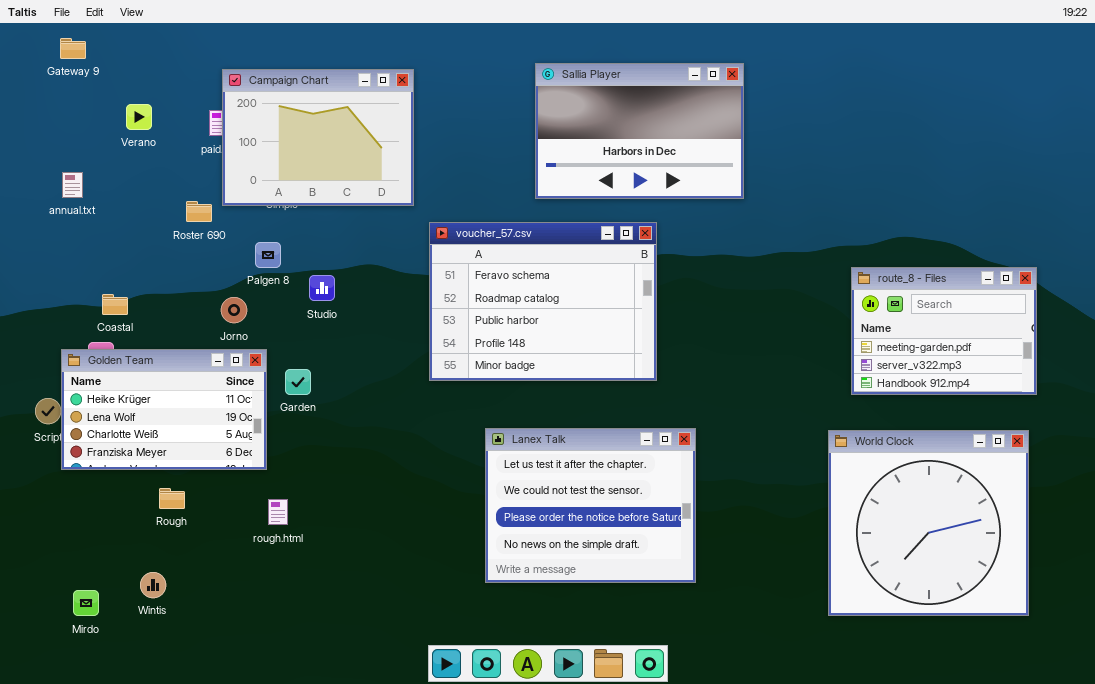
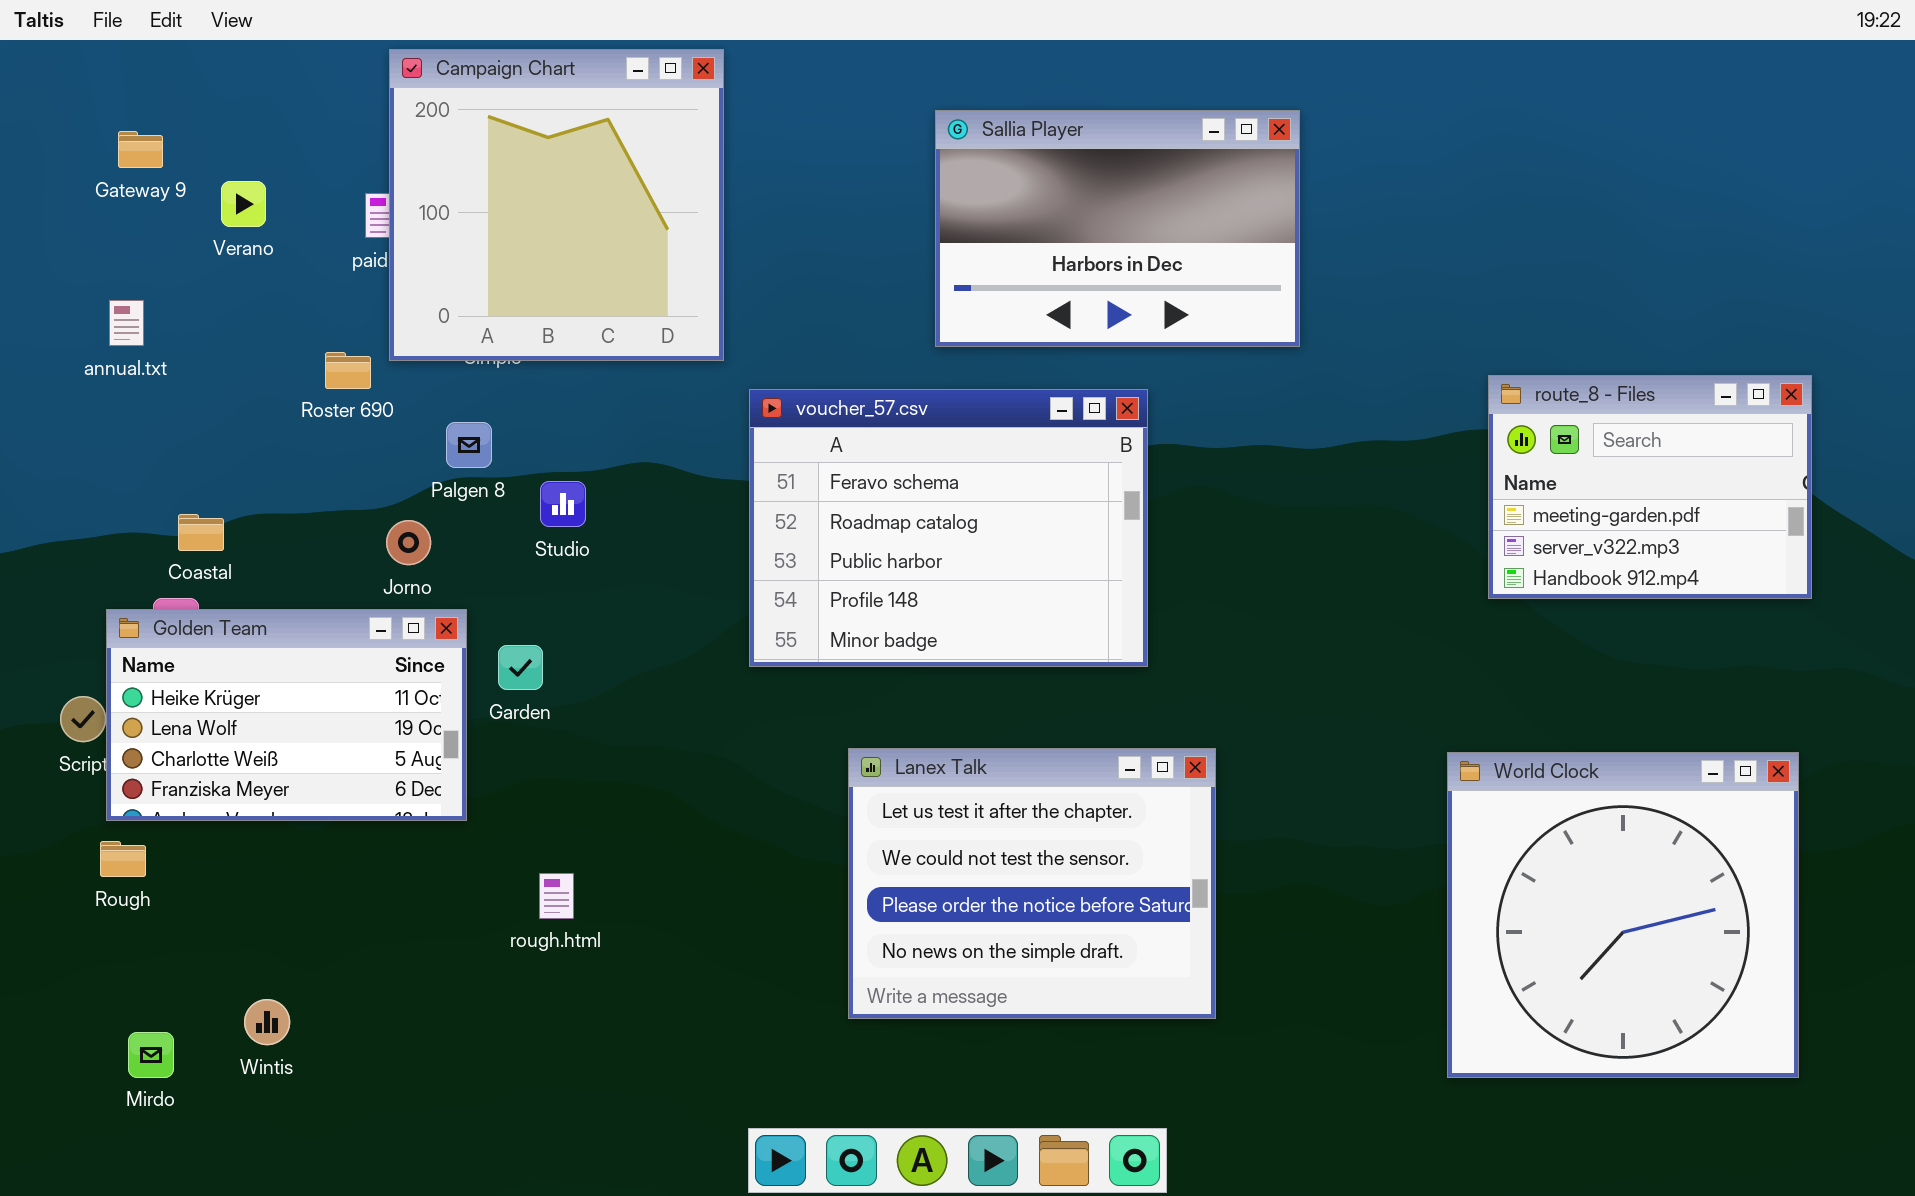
Gateway 9: [60,38,86,59] -> [118,131,163,168], moved
Campaign Chart: [222,69,414,206] -> [389,49,724,361], resized
route_8 - Files: [851,267,1037,395] -> [1488,375,1812,599], moved
Rough: [159,488,185,509] -> [100,841,146,877], moved
rough.html: [268,499,288,525] -> [539,873,574,919], moved

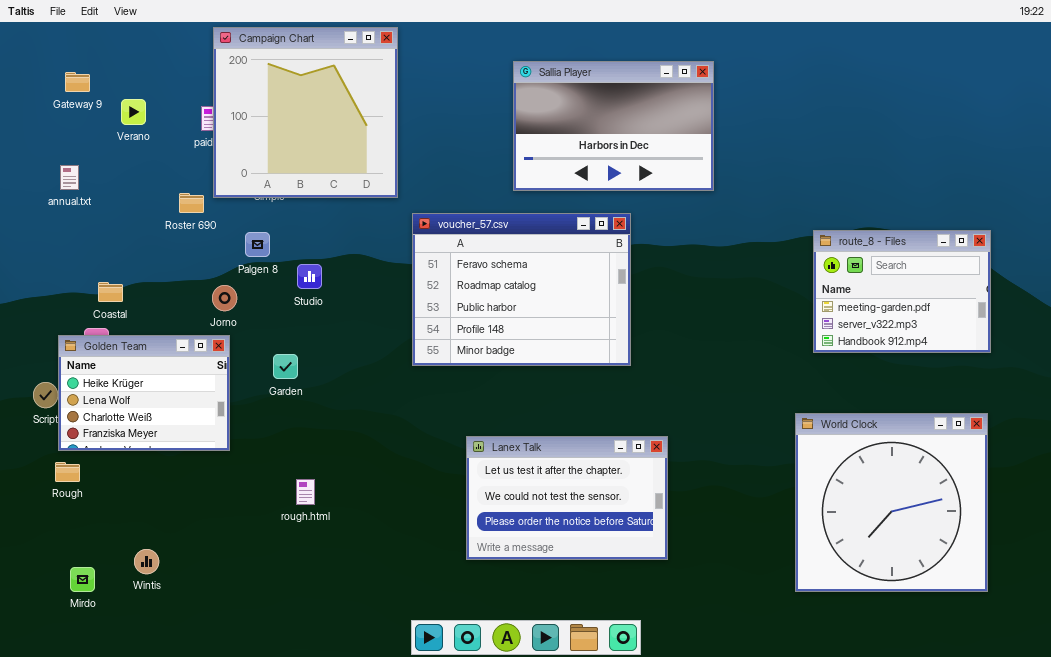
route_8 - Files: [1488,375,1812,599] -> [813,230,991,353], moved
Golden Team: [106,609,467,821] -> [58,335,230,451], resized
Lanex Talk: [848,748,1216,1019] -> [466,436,668,560], resized

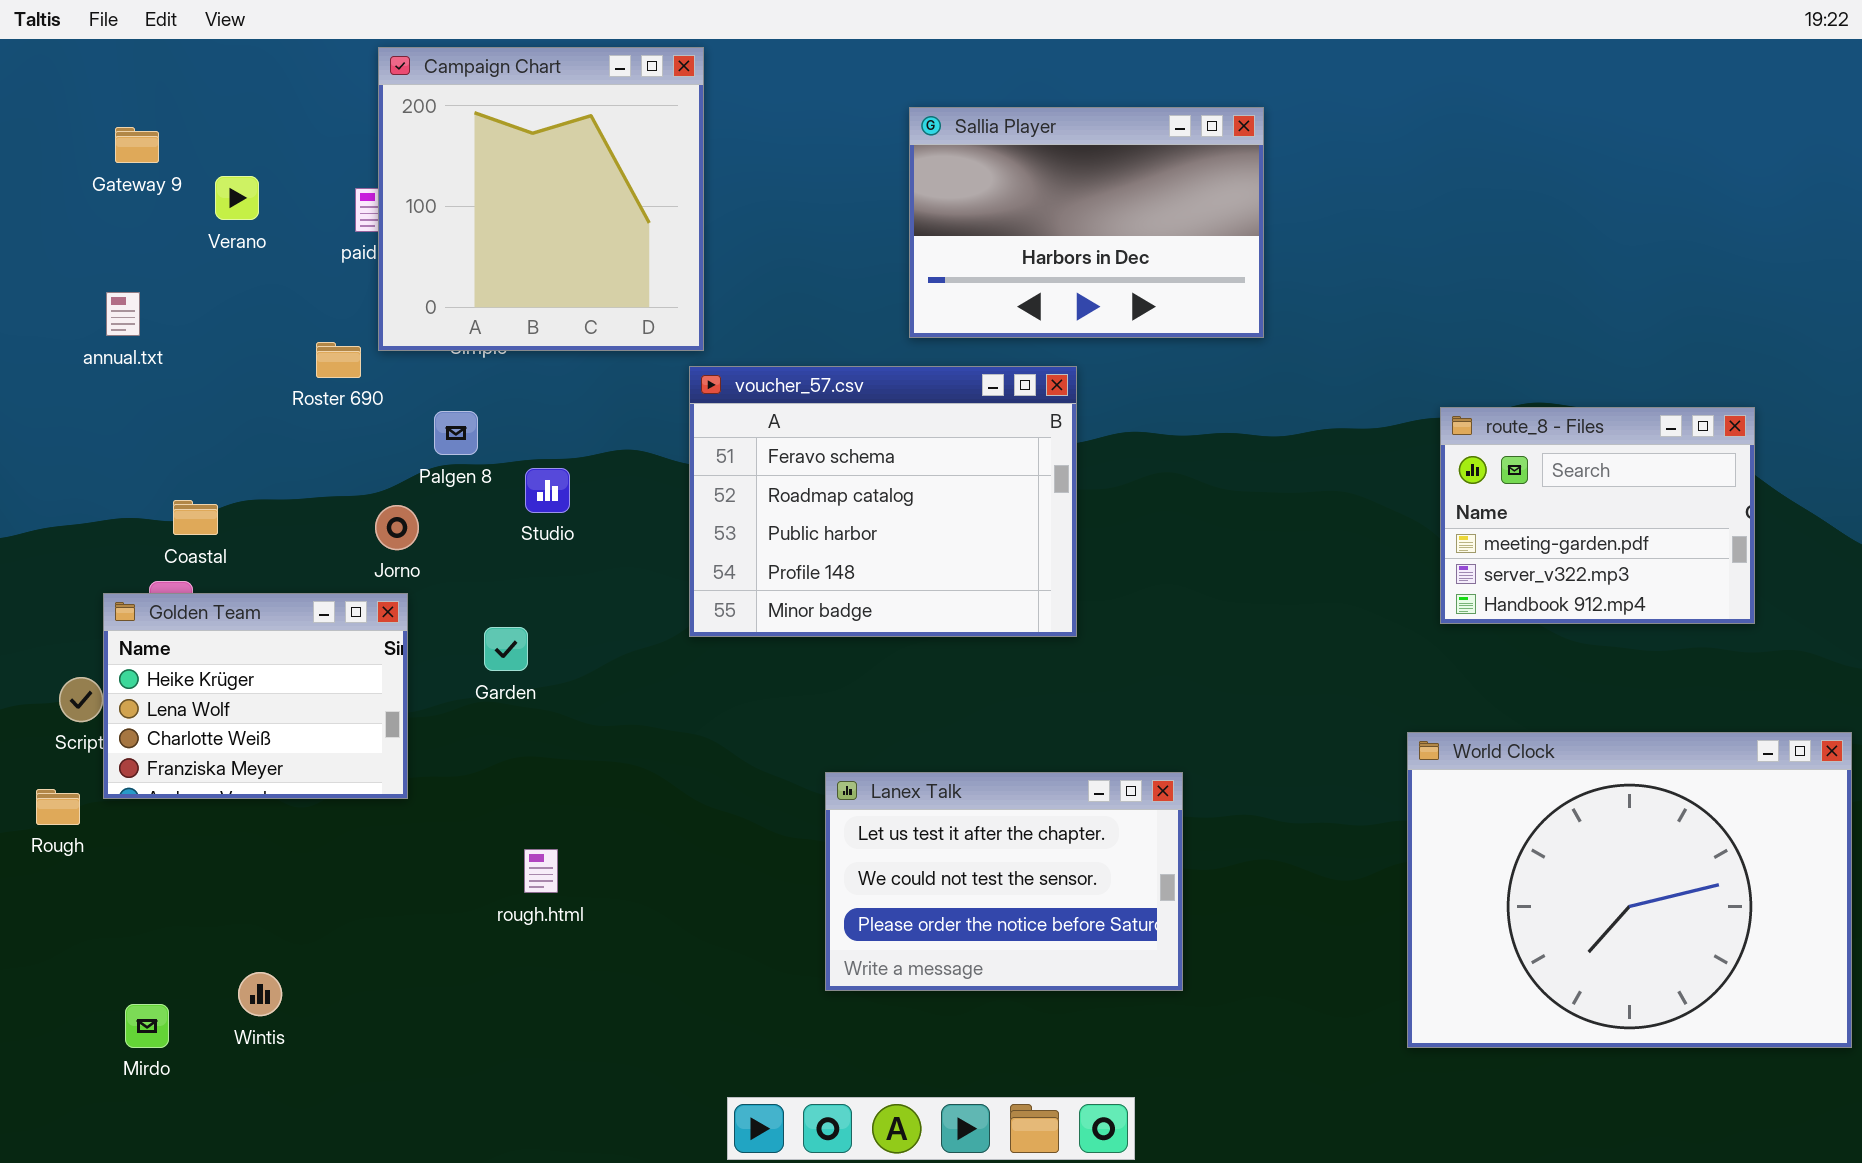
voucher_57.csv: [412,213,631,366] -> [689,366,1077,637], moved
World Clock: [795,413,988,592] -> [1407,732,1852,1048], resized
Rough: [55,462,80,482] -> [36,789,80,825], moved

